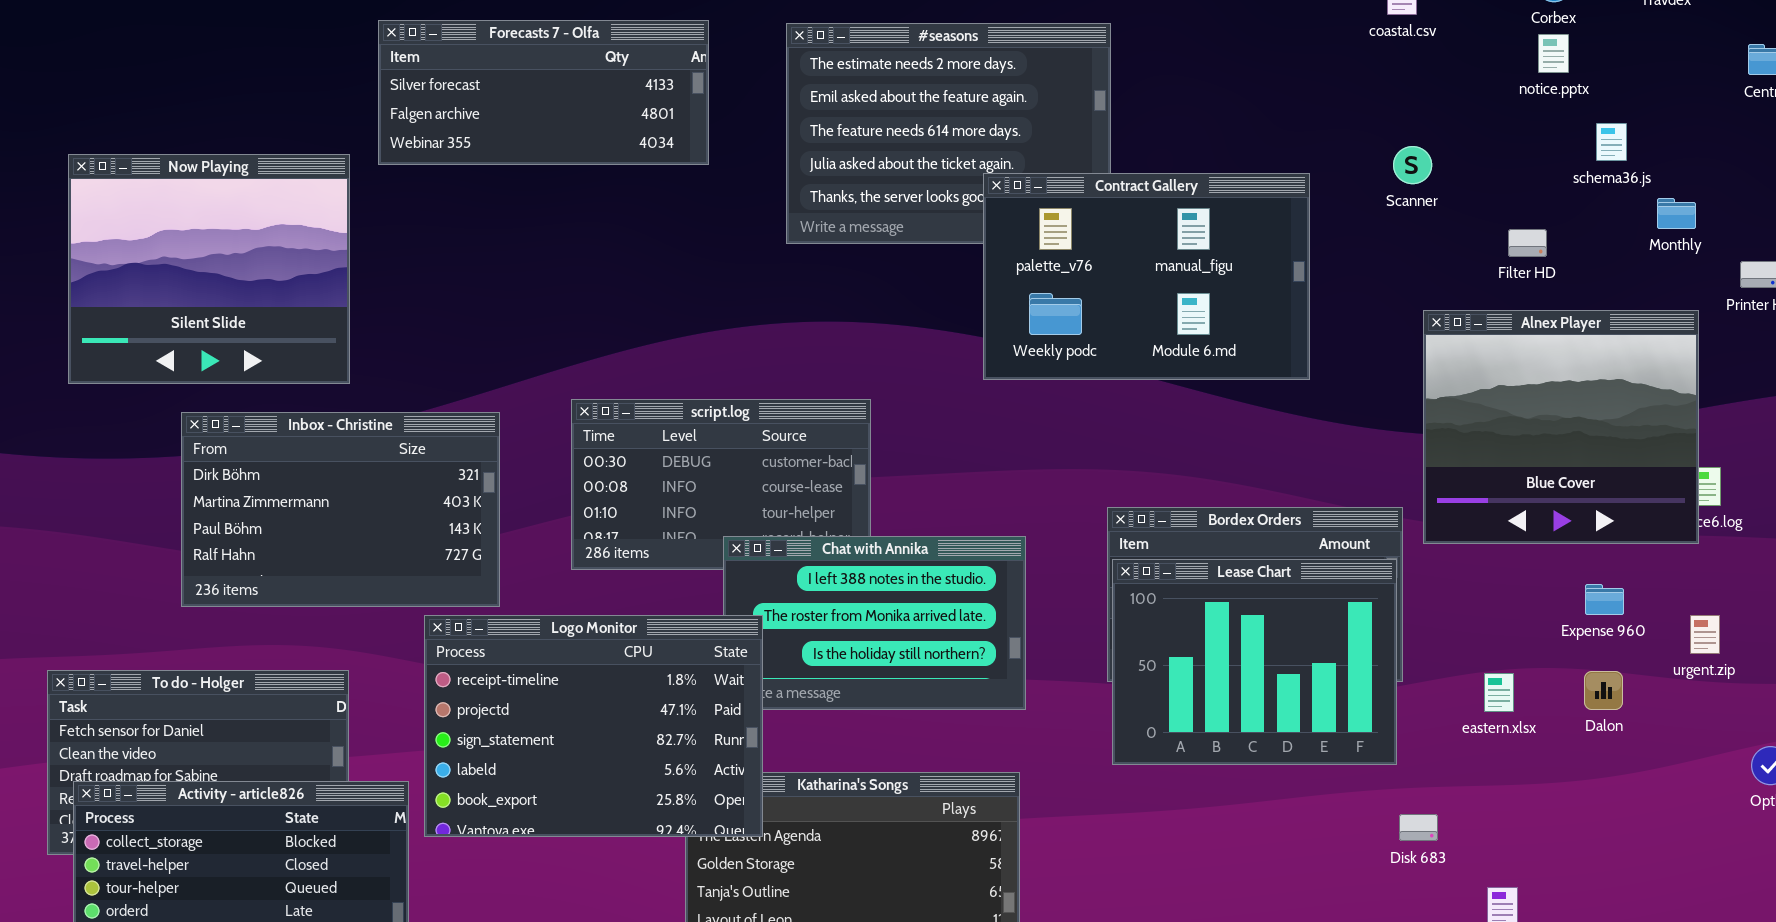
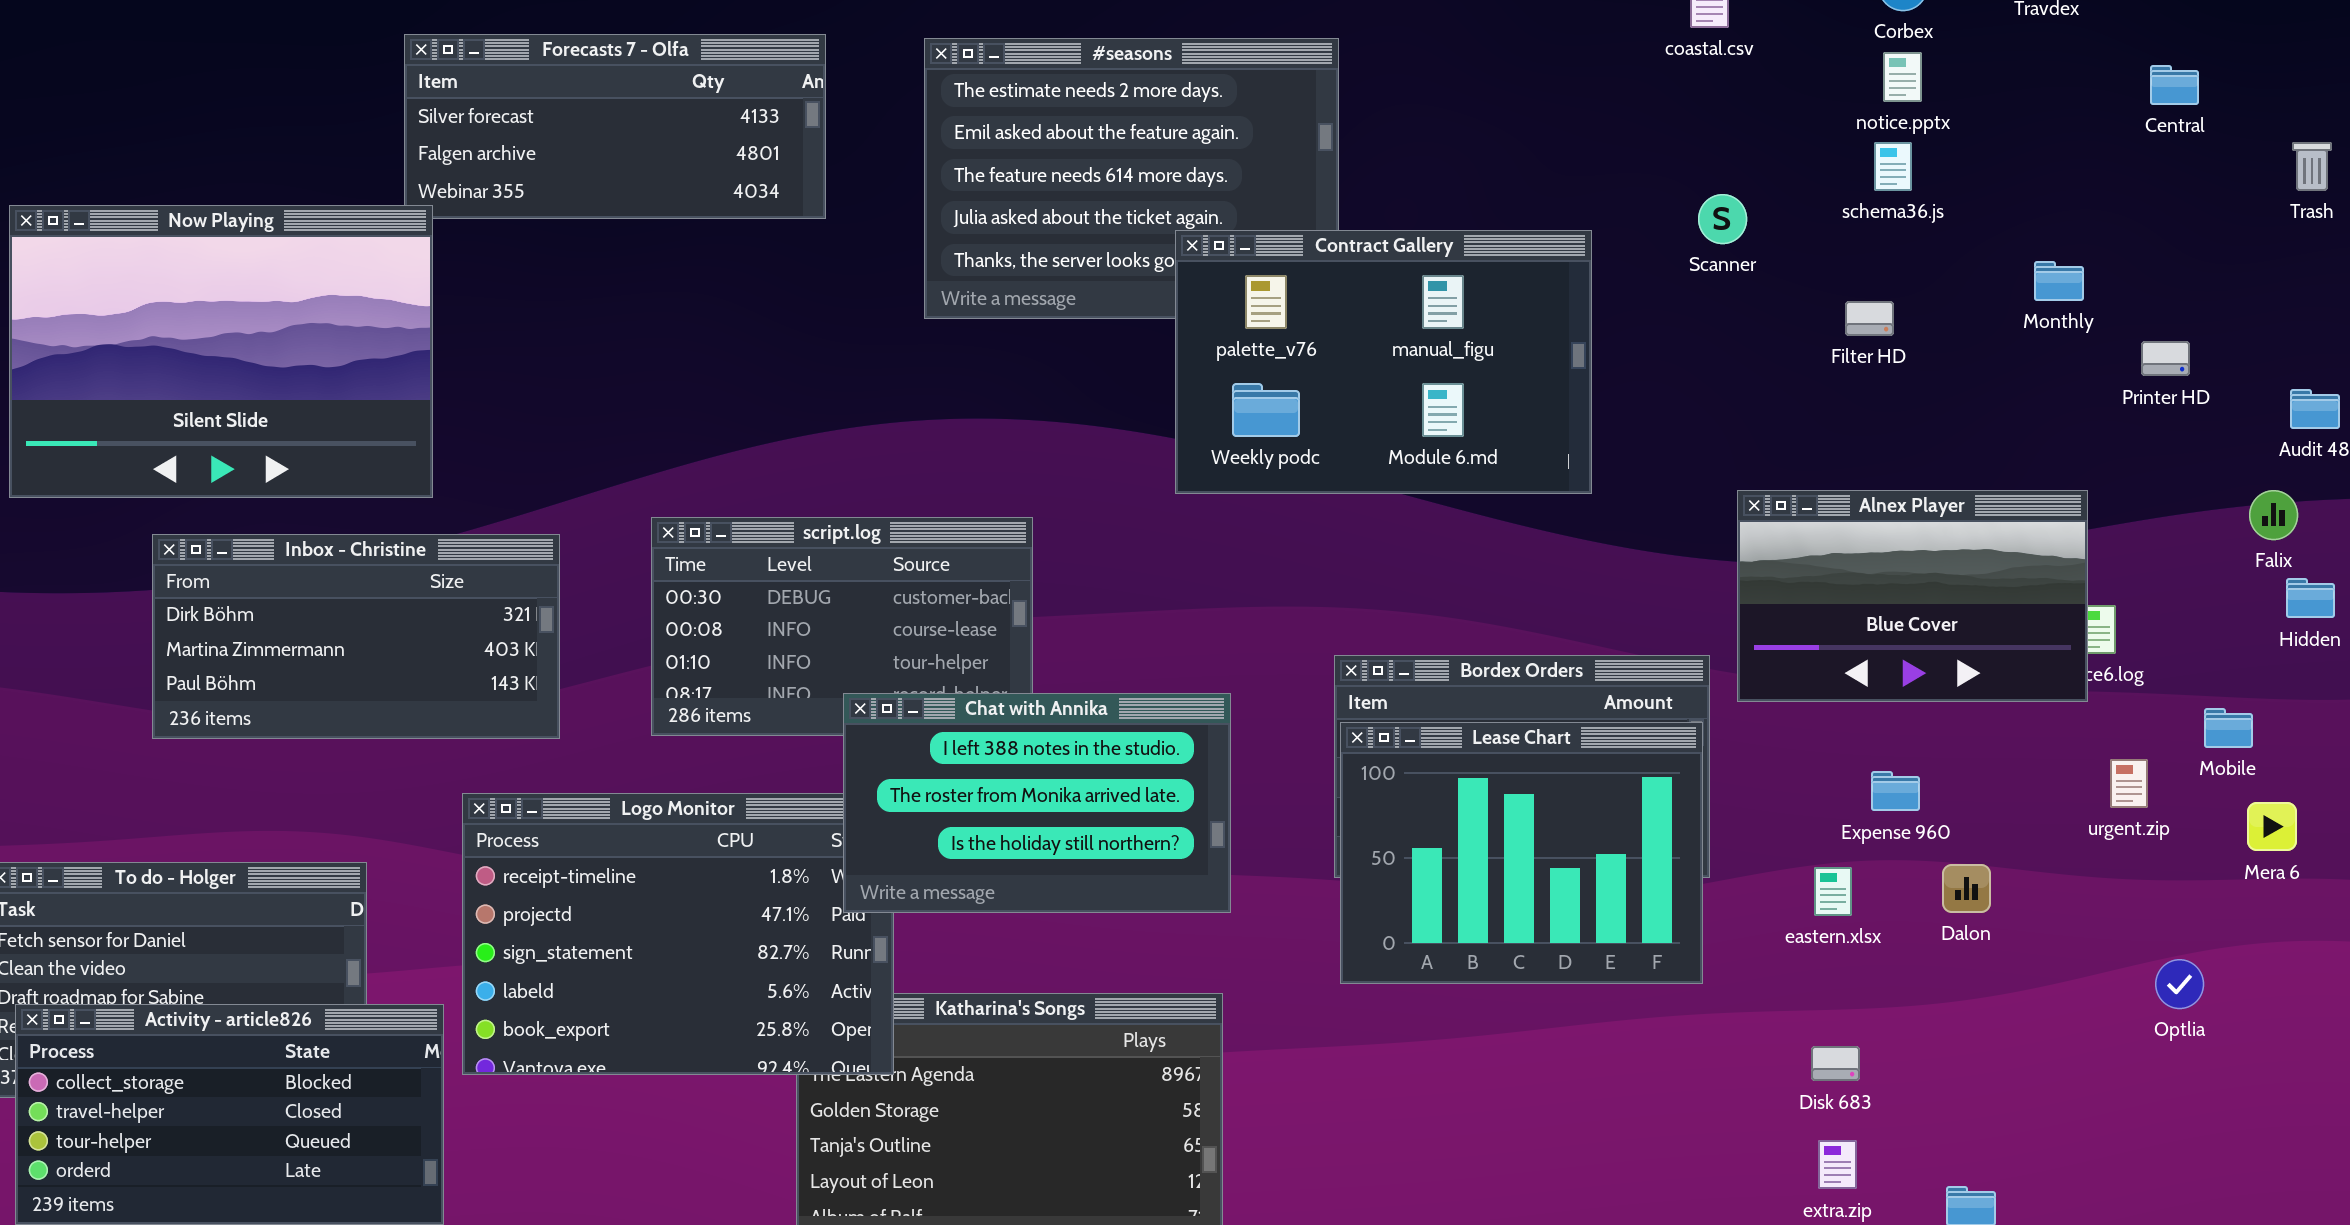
schema36.js: [1596,123,1627,161] -> [1874,142,1912,191], moved
Now Playing: [68,154,350,384] -> [9,205,433,498], resized
Alnex Player: [1423,310,1699,544] -> [1737,490,2088,702], resized
Inbox - Christine: [181,412,500,607] -> [152,534,560,739], resized
Chat with Annika: [723,536,1026,710] -> [843,693,1231,913], raised
Expense 960: [1585,584,1624,615] -> [1871,771,1920,811], moved
urgent.zip: [1690,615,1720,654] -> [2110,759,2148,808], moved
Disk 683: [1399,814,1438,841] -> [1811,1046,1860,1081], moved

